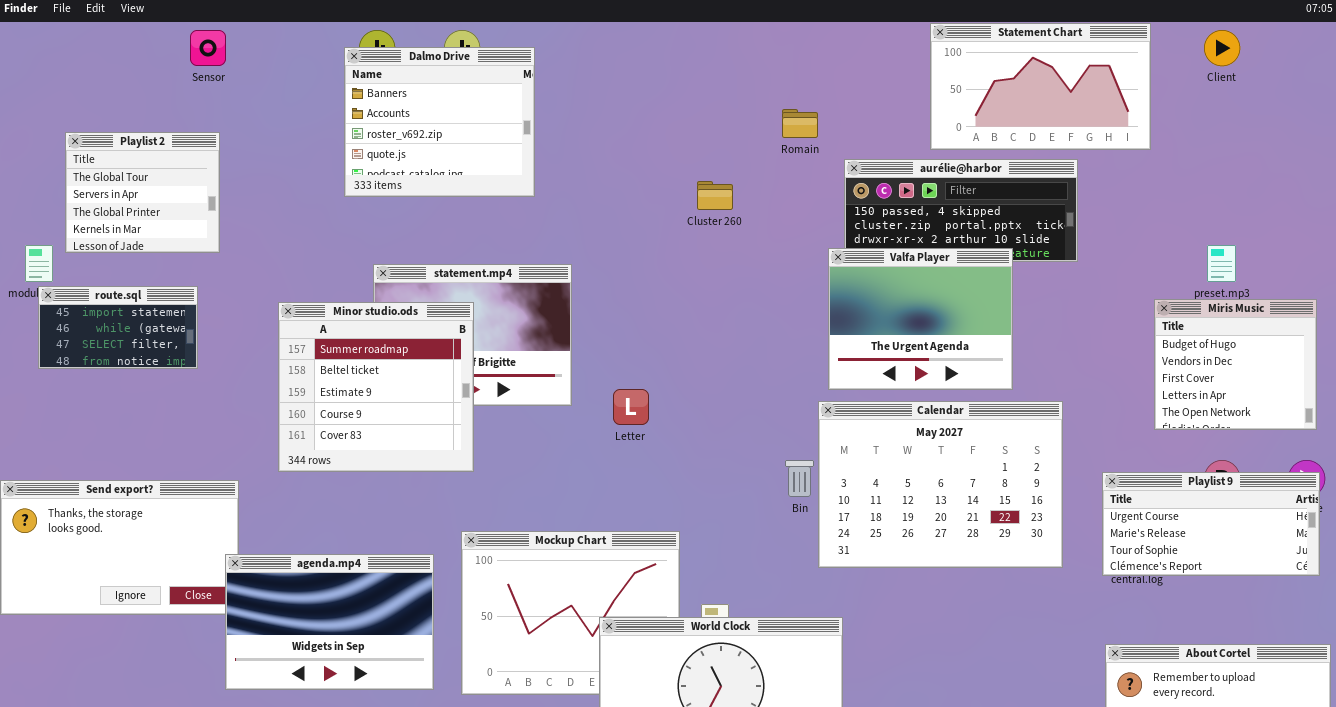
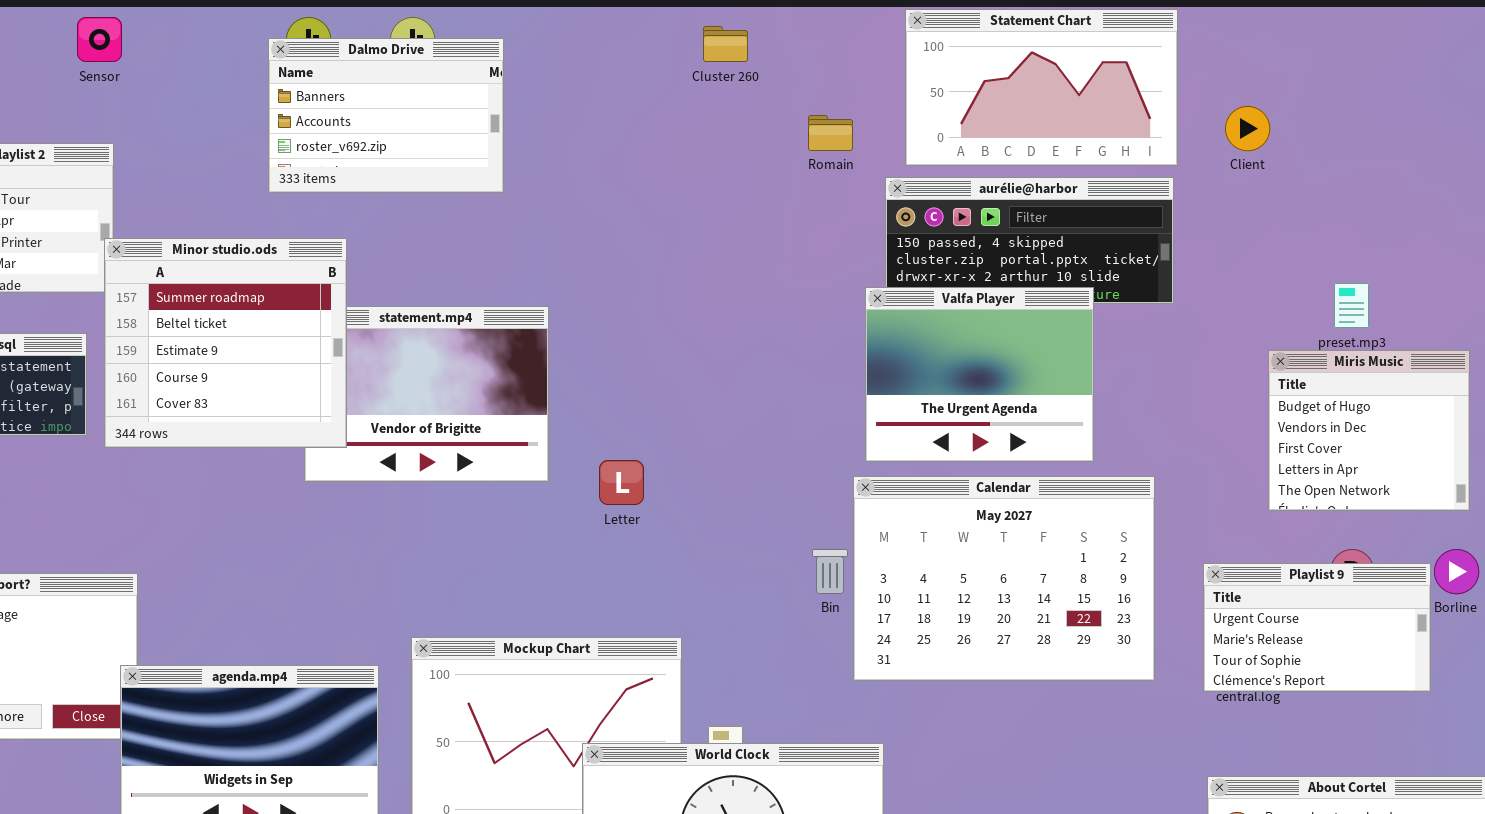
Statement Chart: [930,23,1151,150] -> [905,9,1178,166], moved
Client: [1204,30,1240,66] -> [1225,106,1270,151], moved
Dalmo Drive: [344,47,535,197] -> [268,38,504,193], resized
Cluster 260: [697,181,733,210] -> [703,26,748,62], moved
Minor studio.ods: [278,302,474,472] -> [104,238,347,448], moved
Playlist 9: [1102,472,1320,576] -> [1203,563,1431,692], resized

